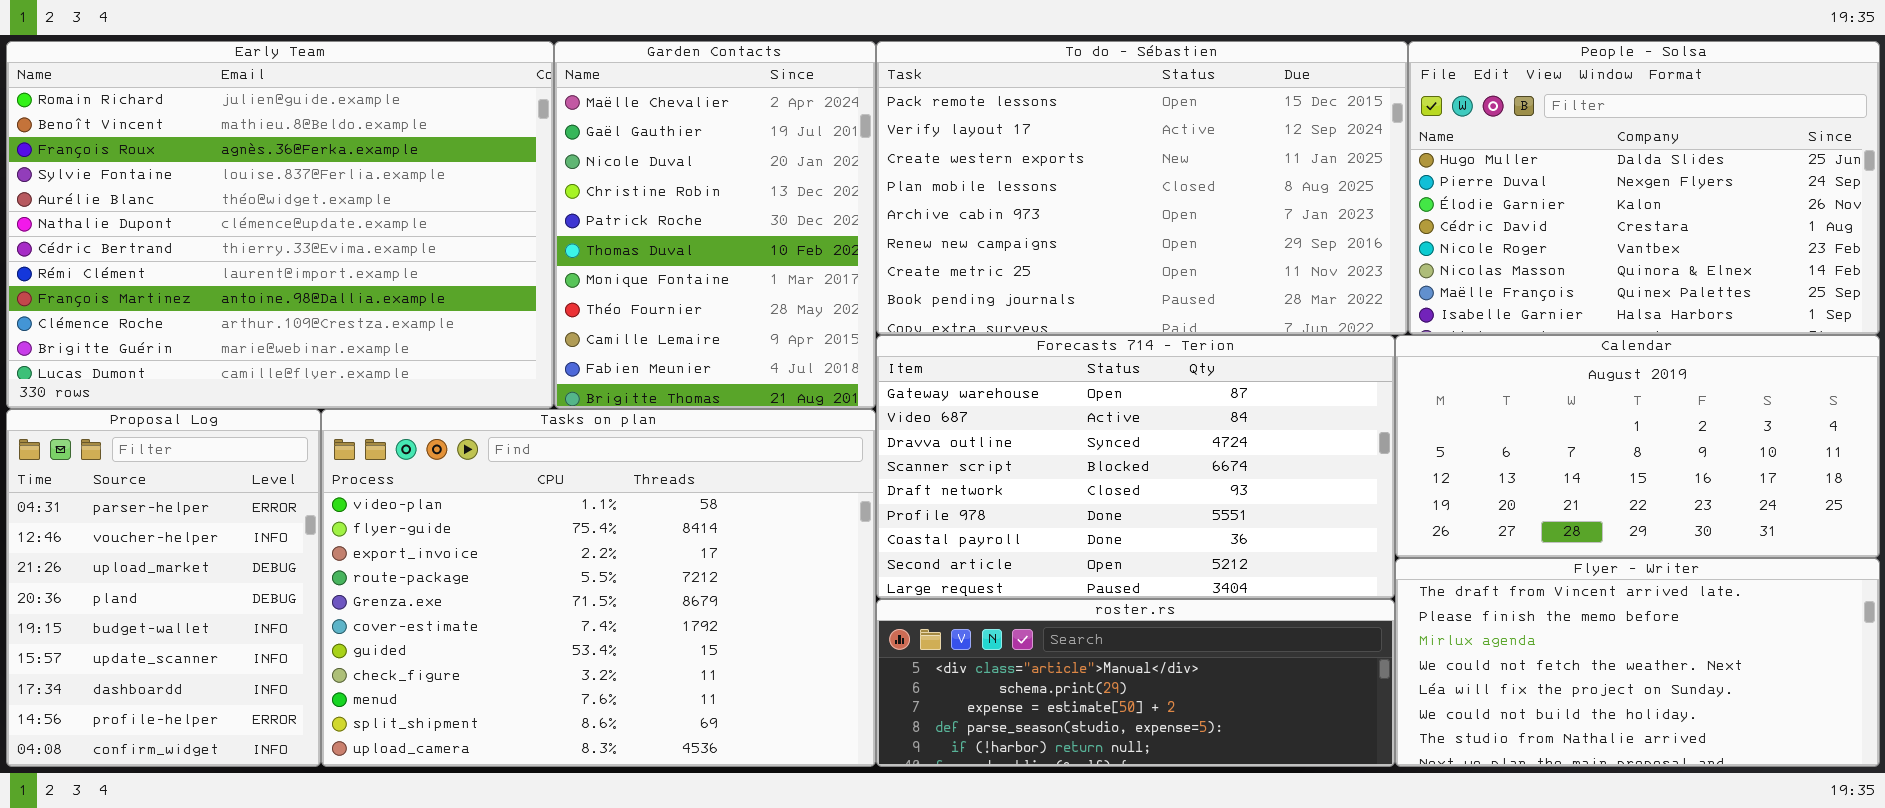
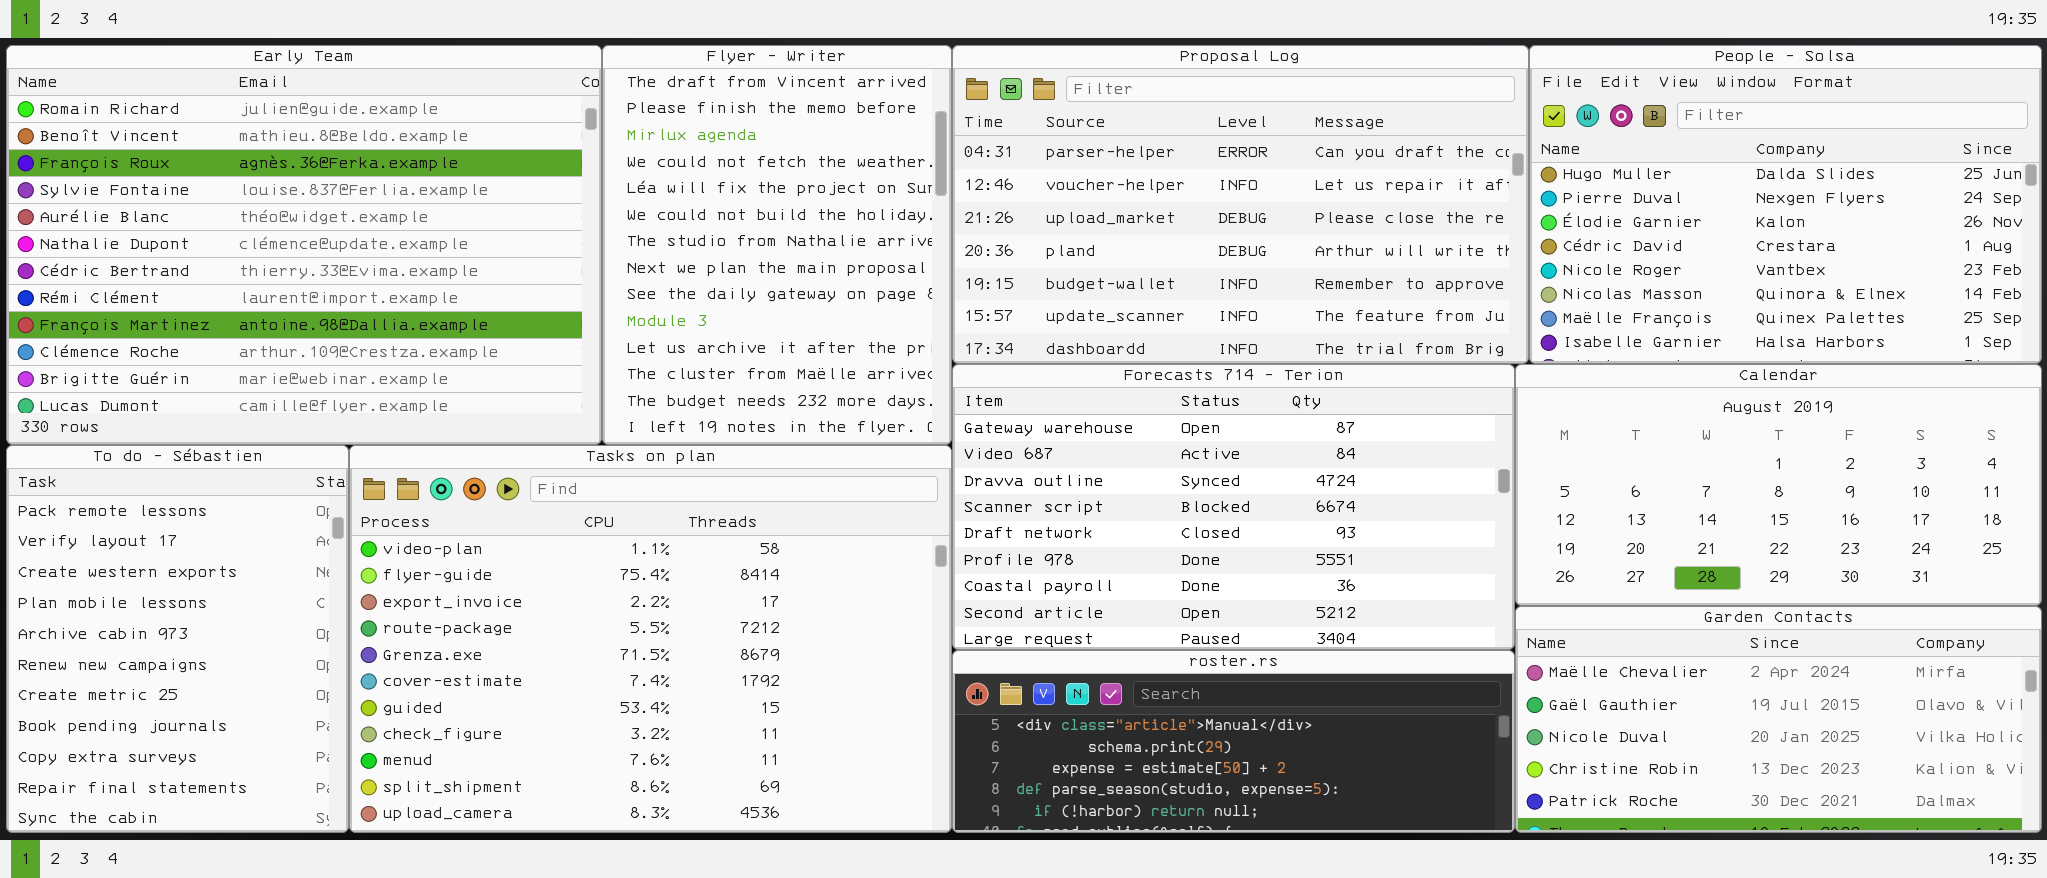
Garden Contacts: [554,41,876,409] -> [1515,606,2042,833], moved, resized
To do - Sébastien: [876,41,1408,335] -> [6,445,349,833], moved, resized
Proposal Log: [6,409,321,767] -> [952,45,1529,364], moved, resized
Flyer - Writer: [1395,558,1880,767] -> [602,45,952,445], moved, resized

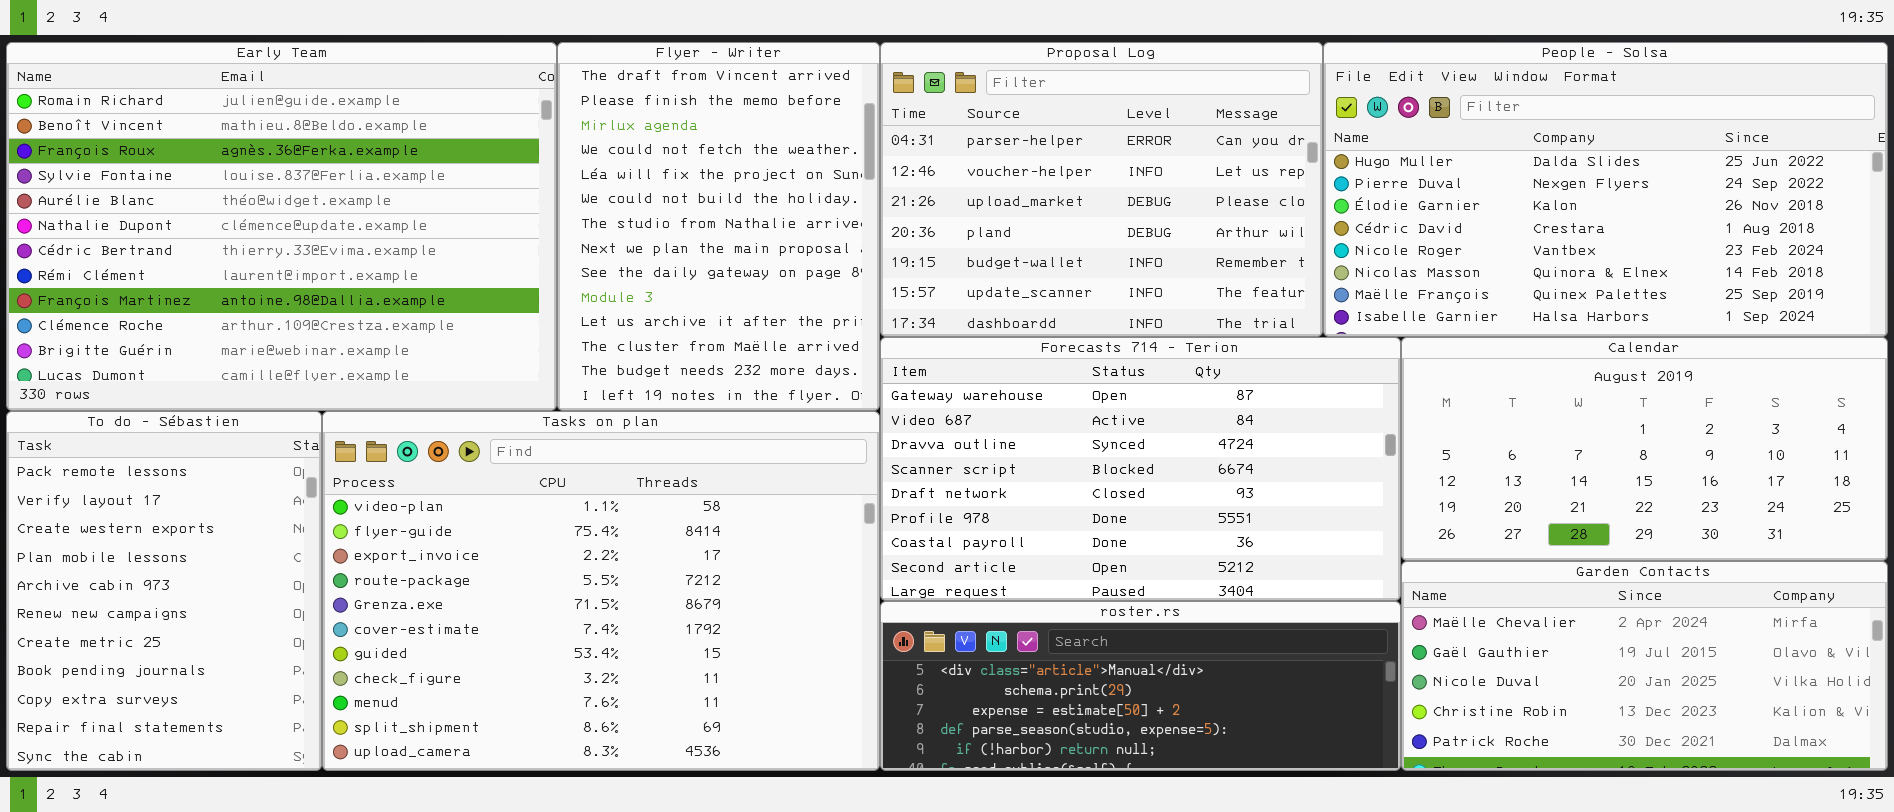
Proposal Log: [952,45,1529,364] -> [880,42,1323,337], resized
People - Solsa: [1529,45,2042,364] -> [1323,42,1888,337], resized

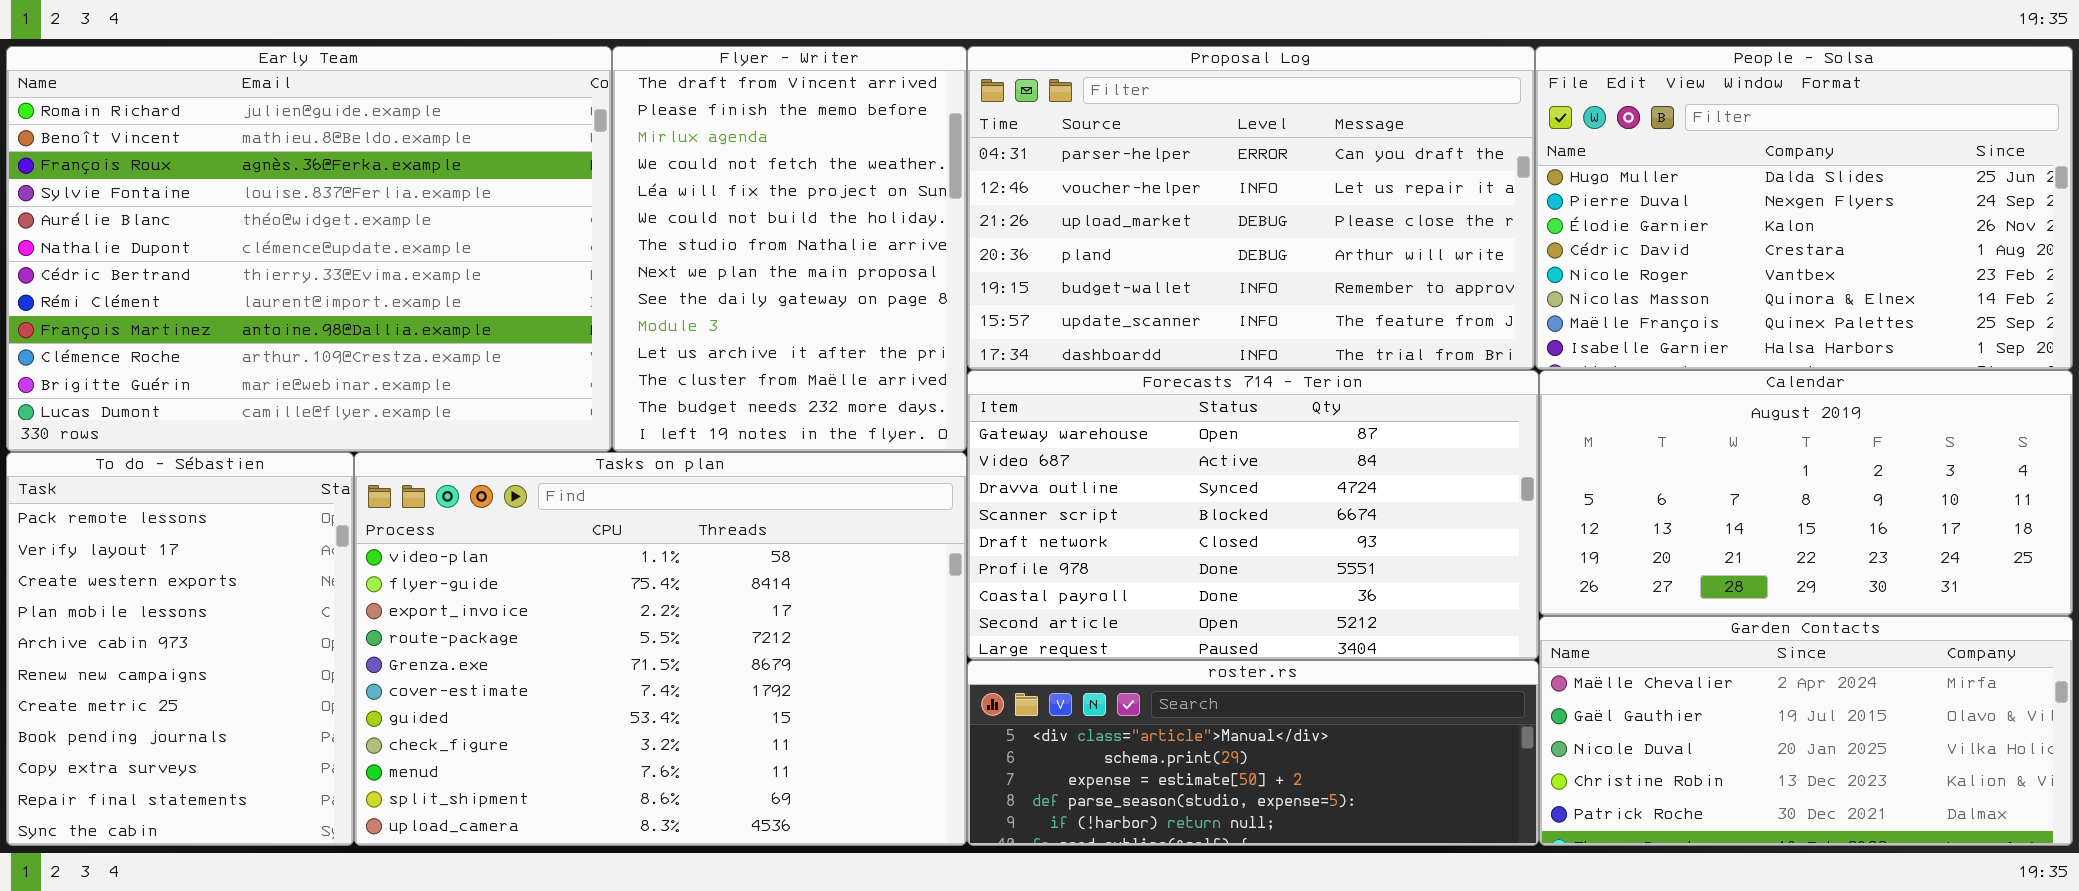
Proposal Log: [880,42,1323,337] -> [967,46,1535,370], resized
People - Solsa: [1323,42,1888,337] -> [1535,46,2073,370], resized

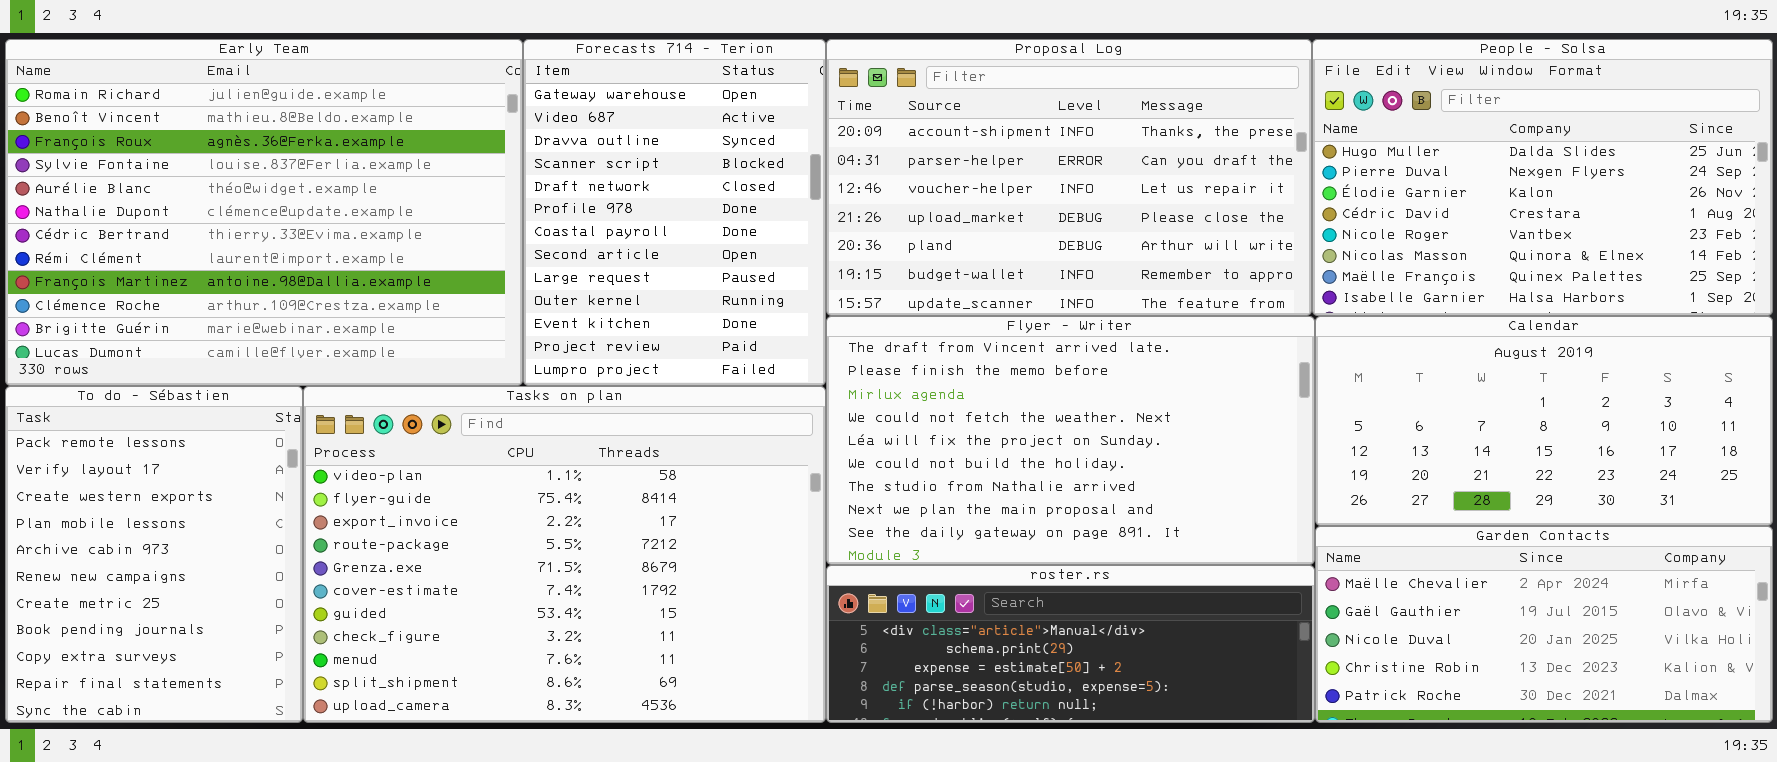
Flyer - Writer: [612,46,967,452] -> [826,316,1315,565], moved, resized
Proposal Log: [967,46,1535,370] -> [826,39,1312,316], scrolled up 1 row
Forecasts 714 - Terion: [967,370,1539,660] -> [523,39,826,386], moved, resized

